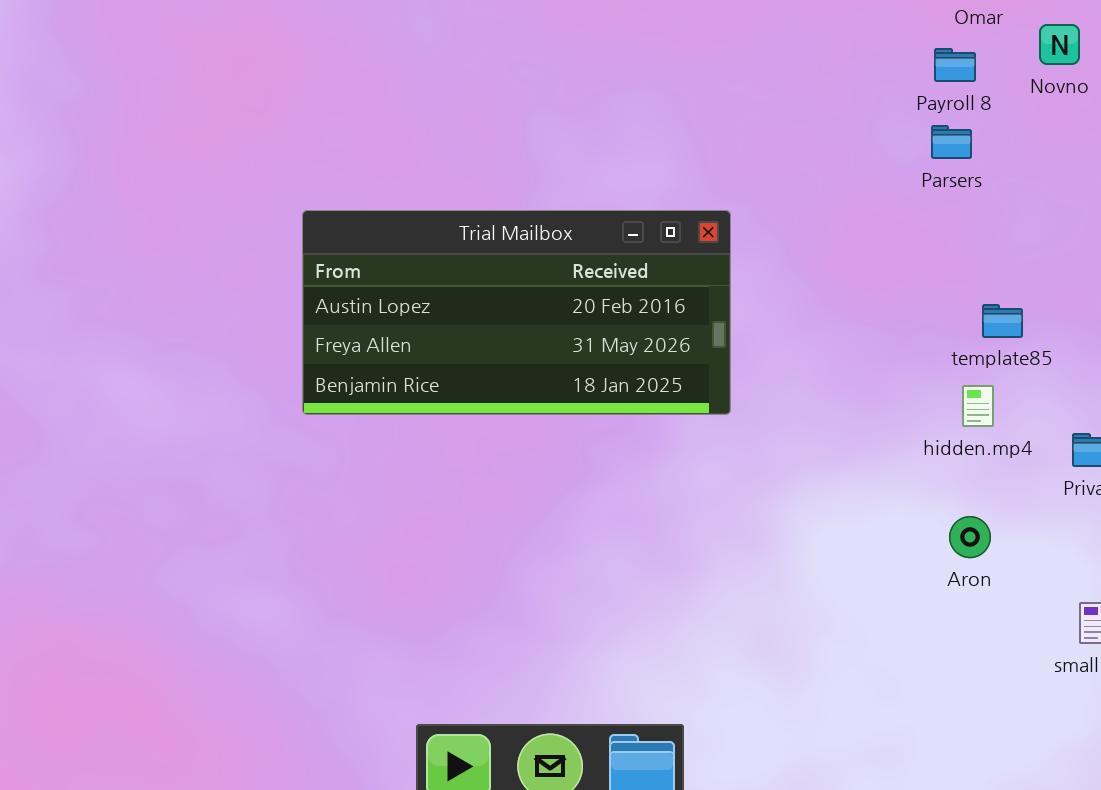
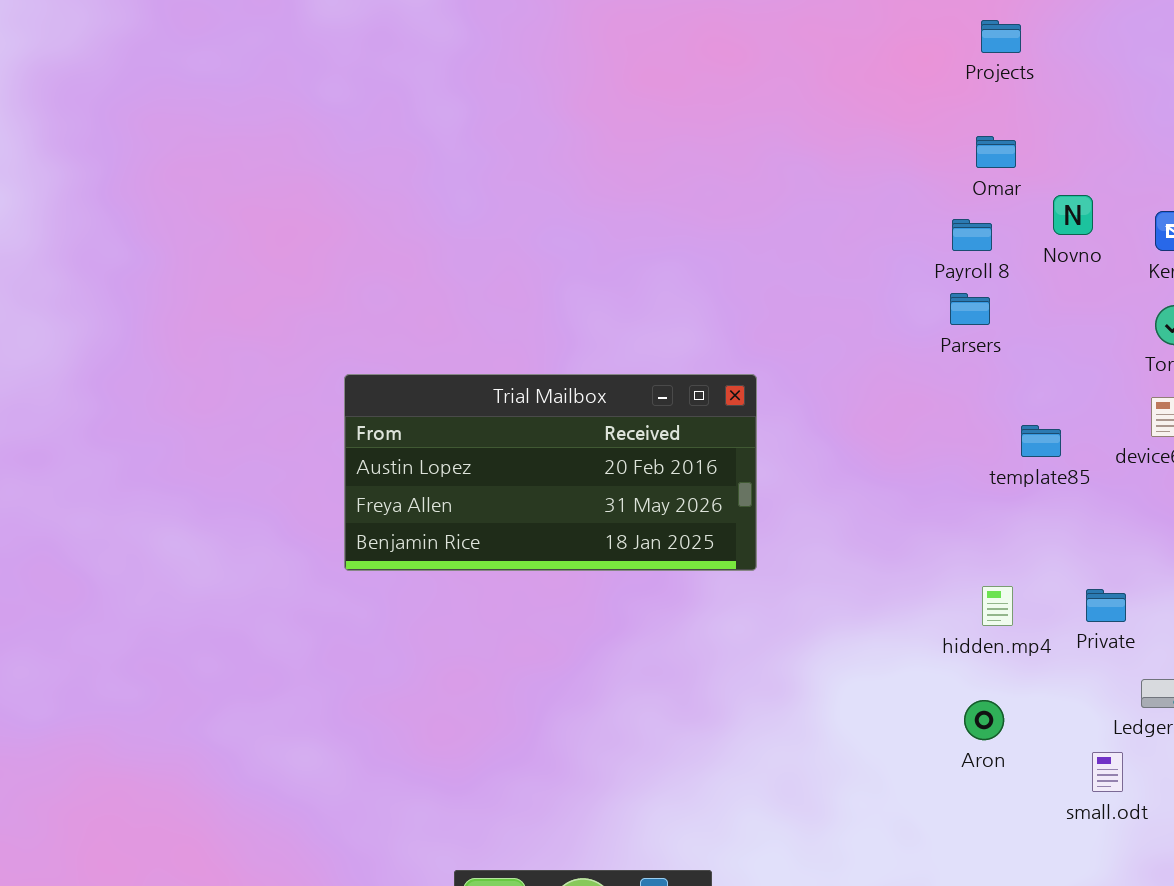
template85: [982,304,1023,338] -> [1021,425,1061,457], moved
hidden.mp4: [962,385,994,427] -> [982,586,1013,626], moved
Aron: [949,516,991,558] -> [964,700,1004,740], moved

